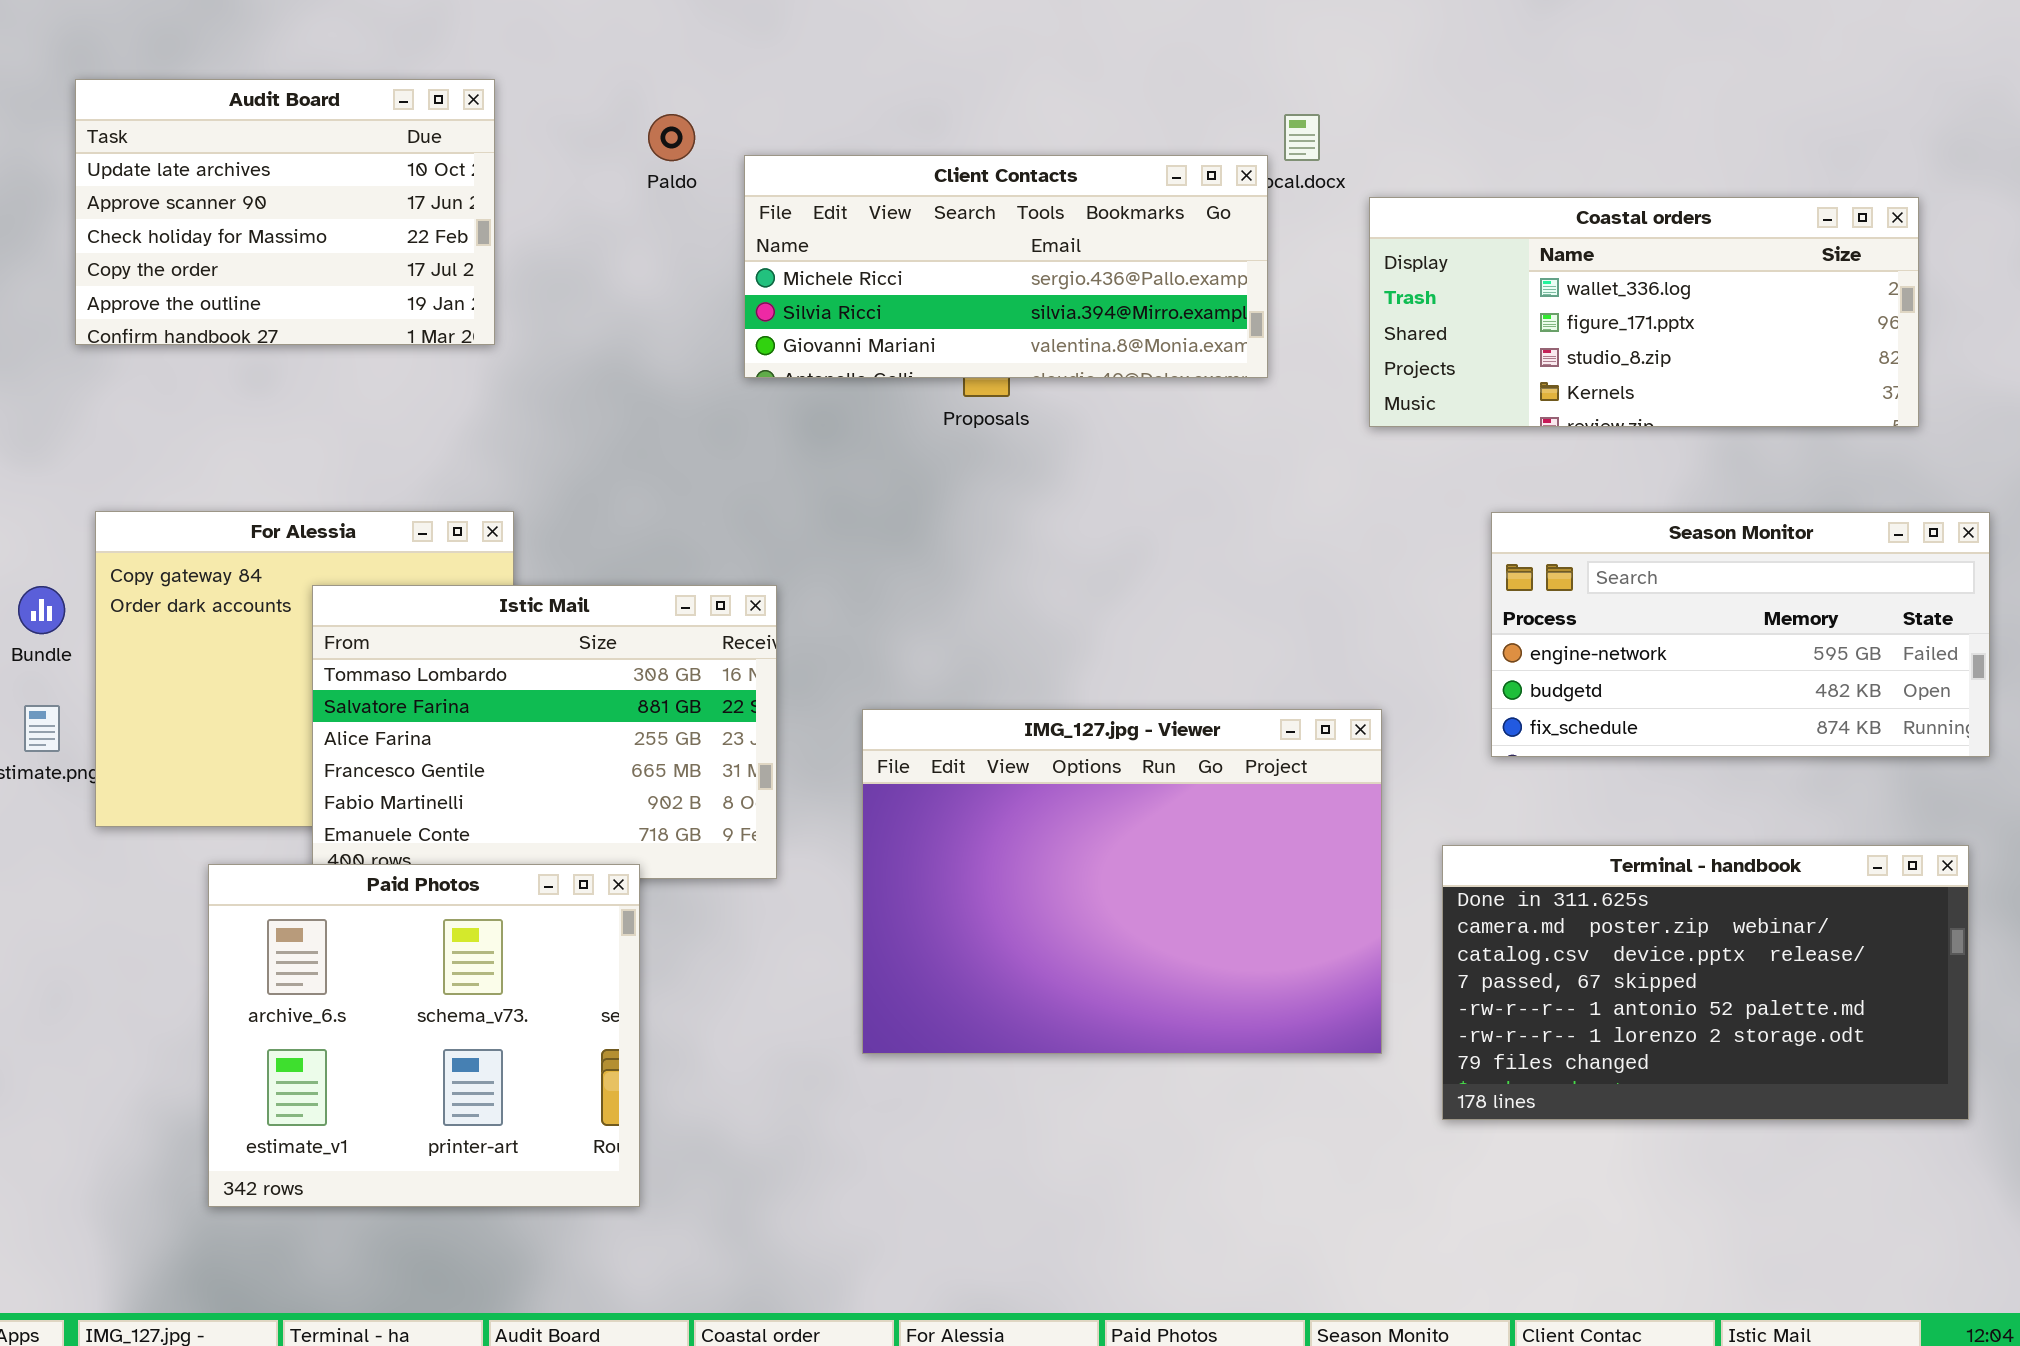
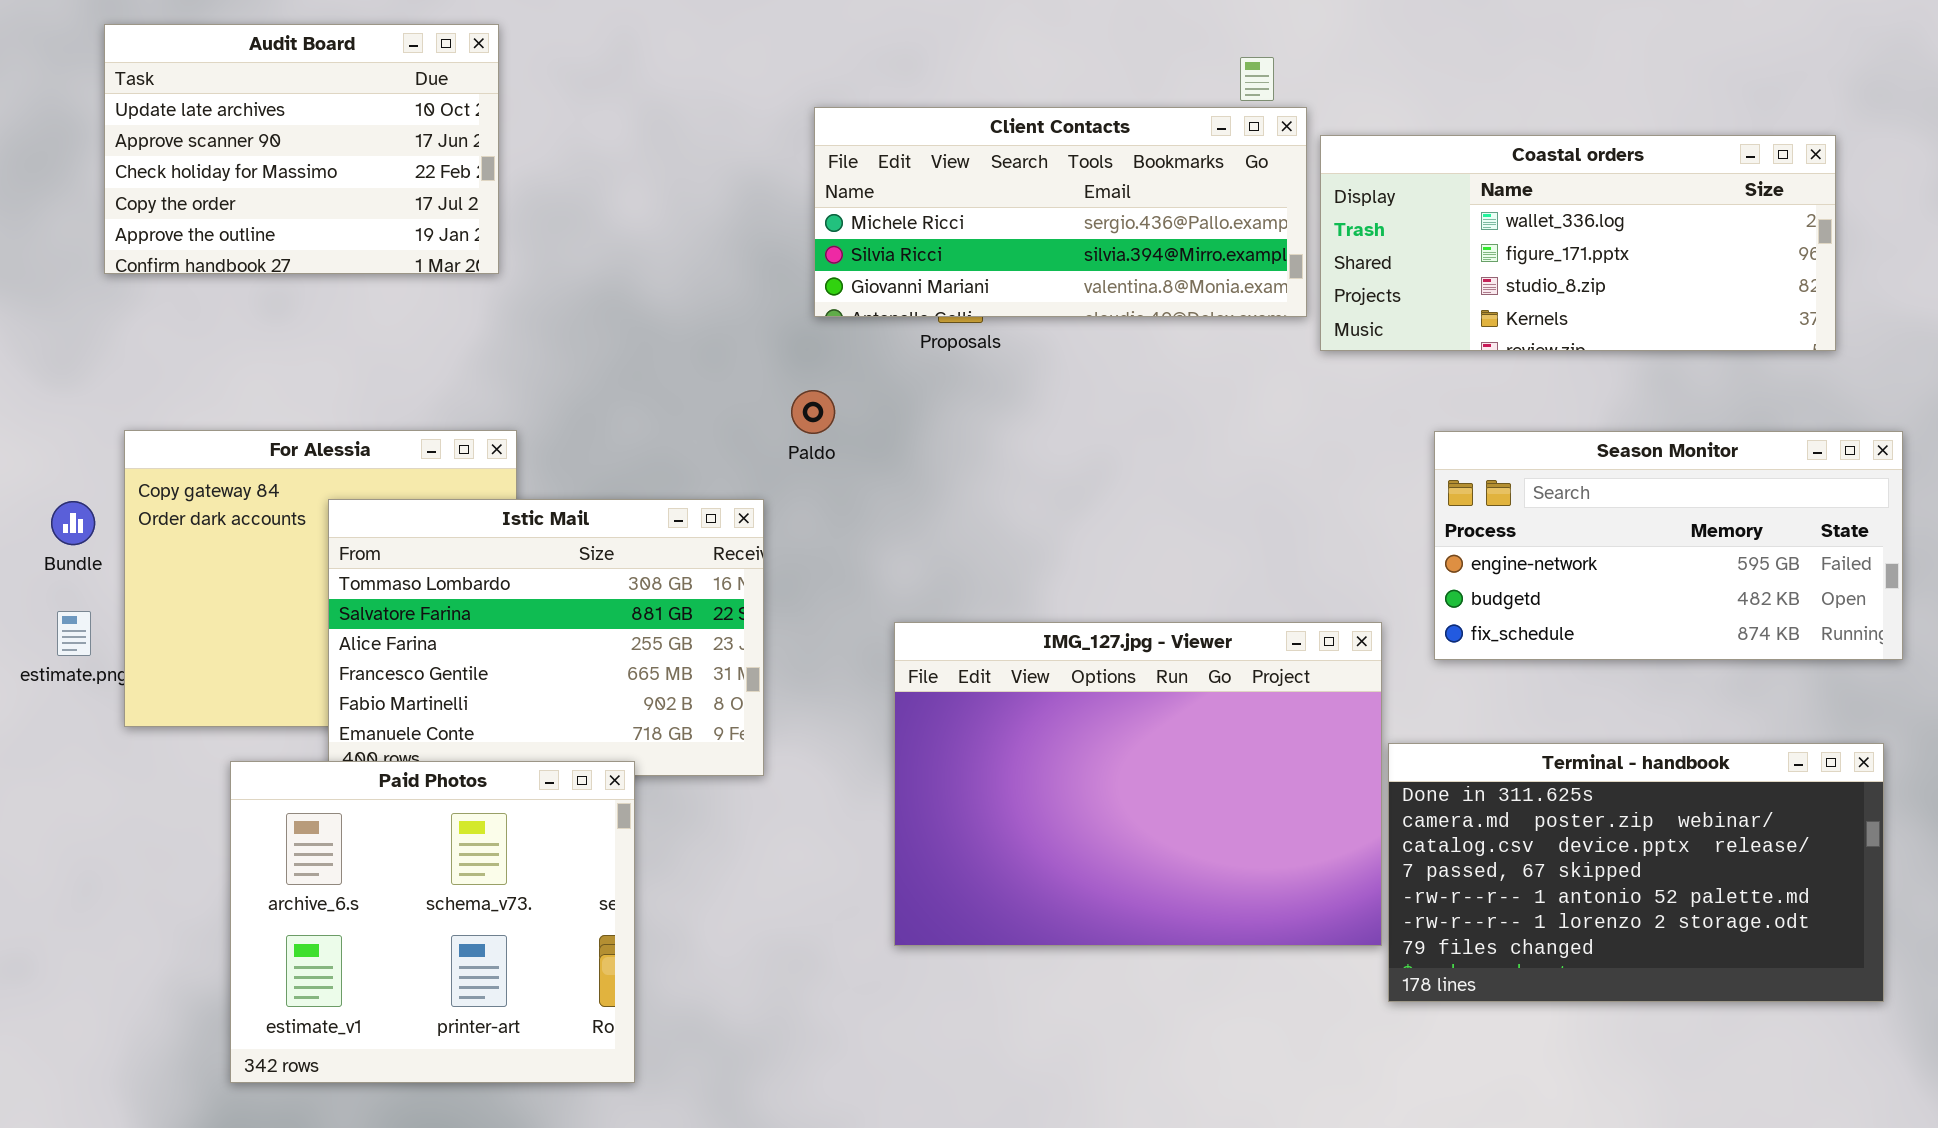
Paldo: [648,114,695,161] -> [791,390,835,434], moved
Client Contacts: [744,155,1268,378] -> [814,107,1307,317], moved
IMG_127.jpg - Viewer: [862,709,1382,1054] -> [894,622,1382,946], moved

